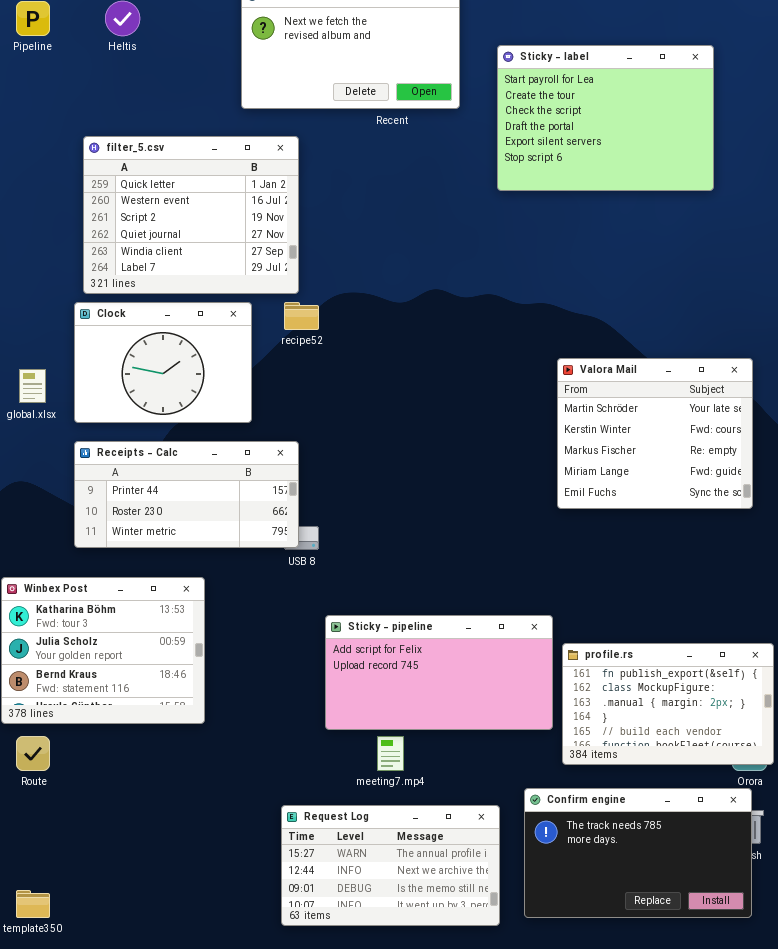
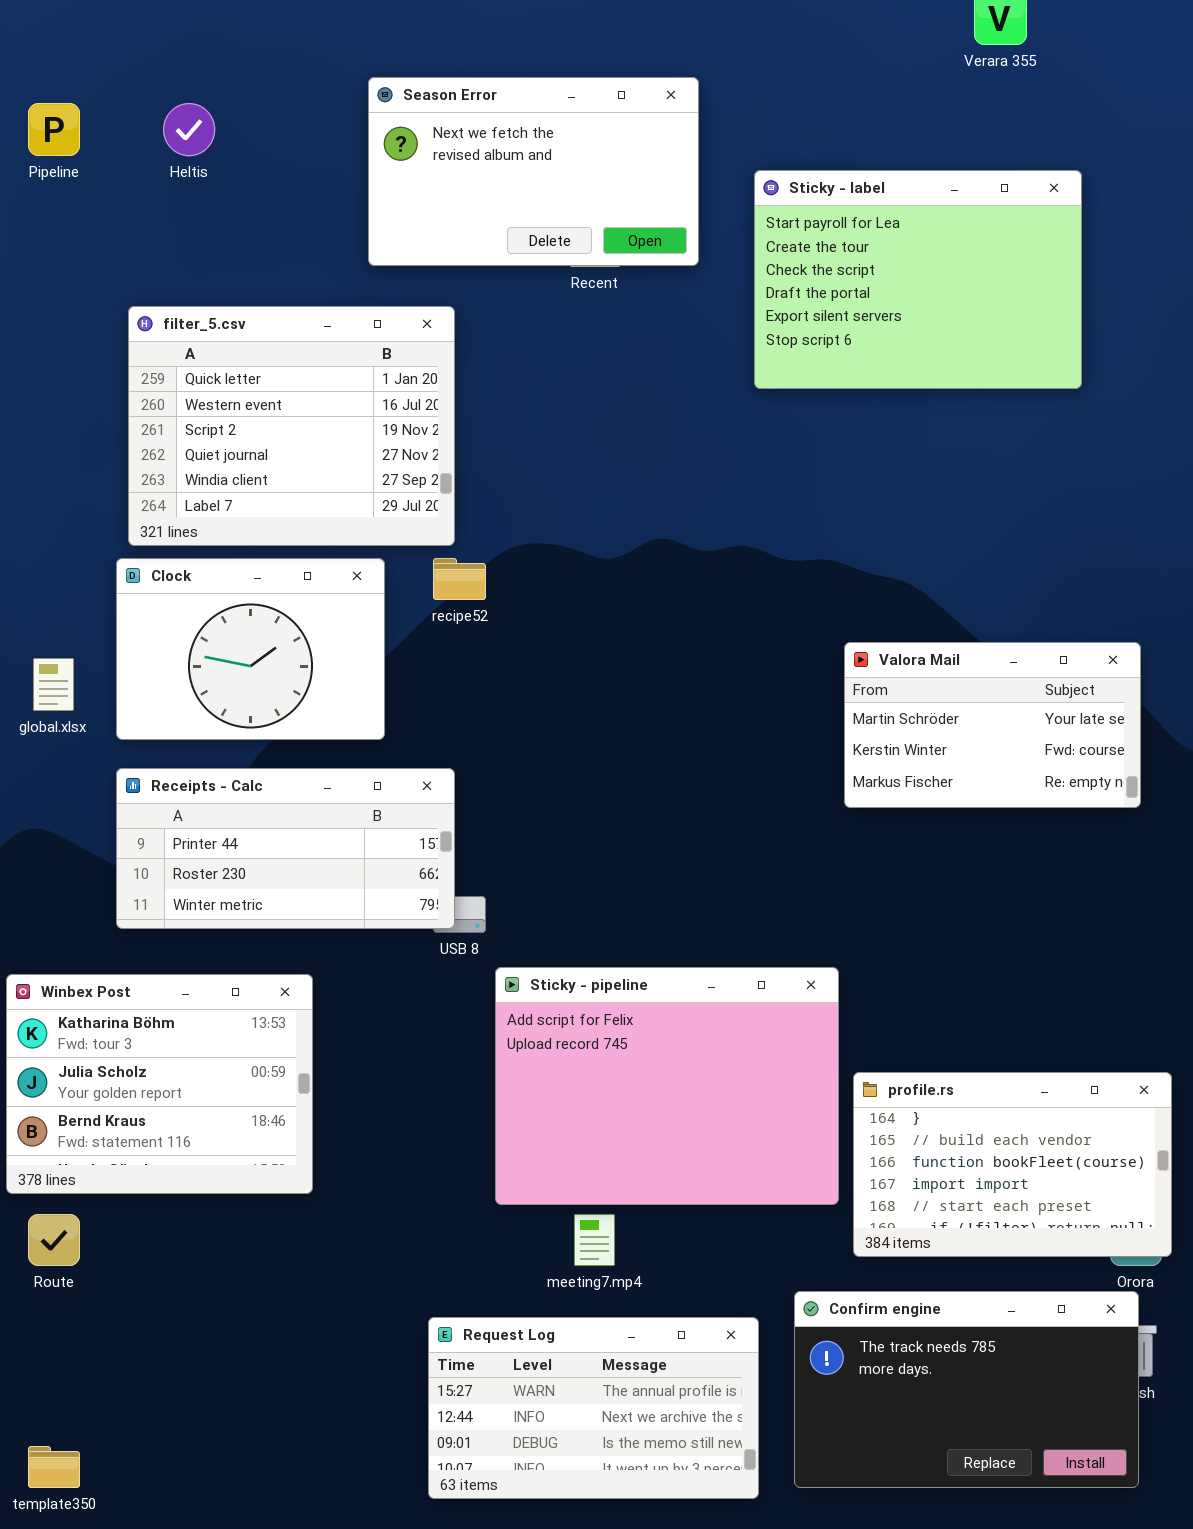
Valora Mail: [557,358,753,509] -> [844,642,1141,808], resized
Sticky - pipeline: [325,615,553,730] -> [495,967,839,1205], resized
profile.rs: [562,643,774,765] -> [853,1072,1172,1257], scrolled down 3 rows

